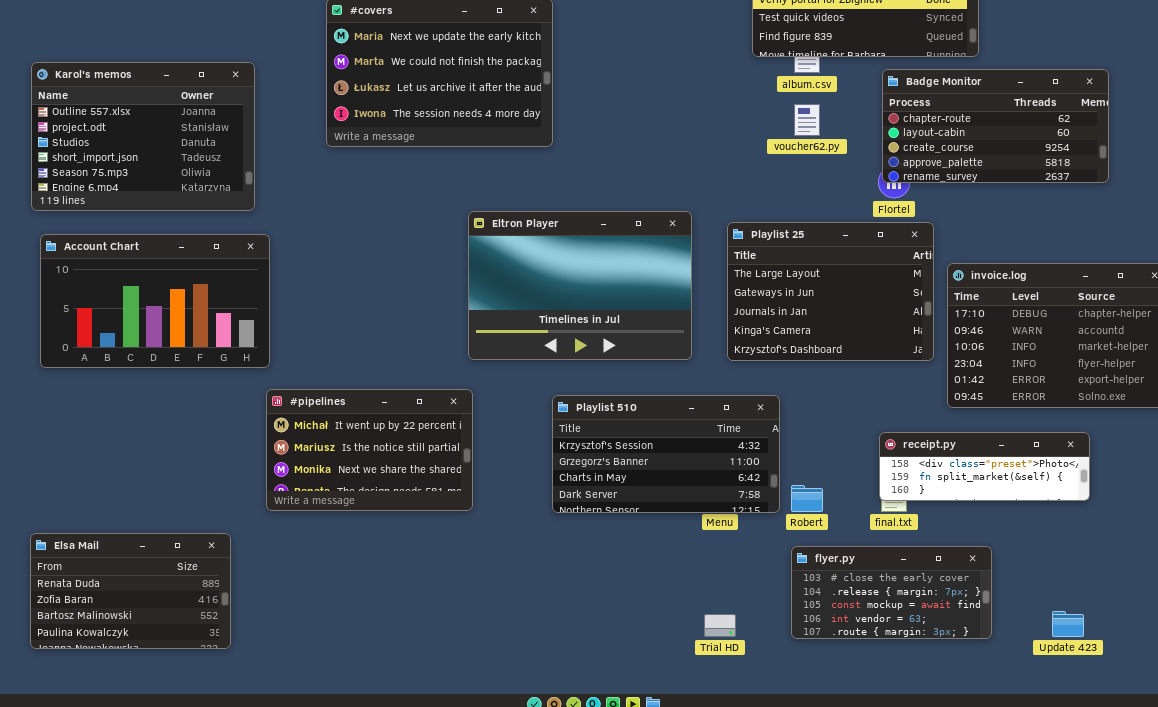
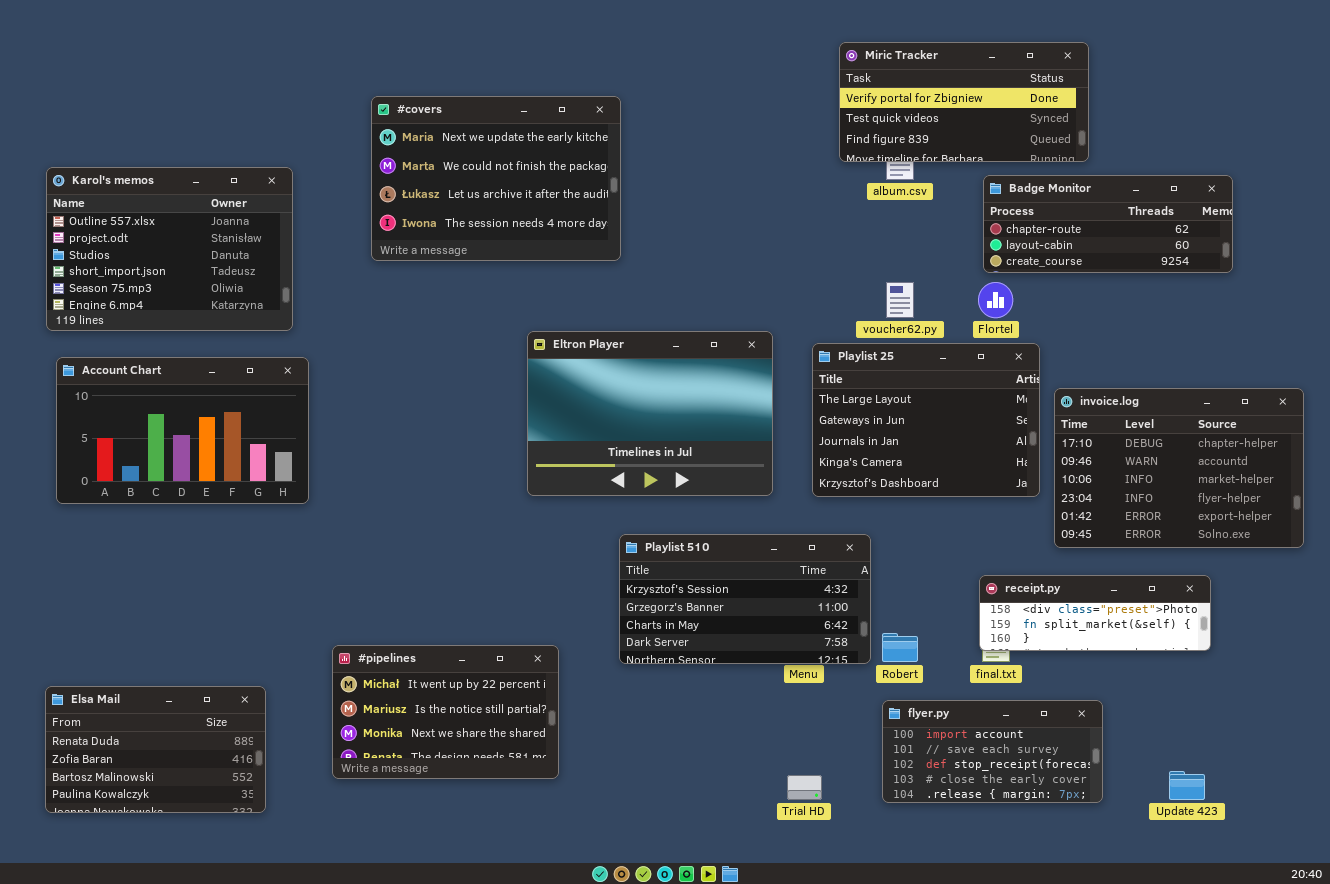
Badge Monitor: [882,69,1109,183] -> [983,175,1233,273], resized
voucher62.py: [794,104,820,136] -> [886,282,914,318], moved
#pipelines: [266,389,473,511] -> [332,645,559,779], moved
flyer.py: [791,546,992,639] -> [882,700,1103,803], scrolled up 3 rows

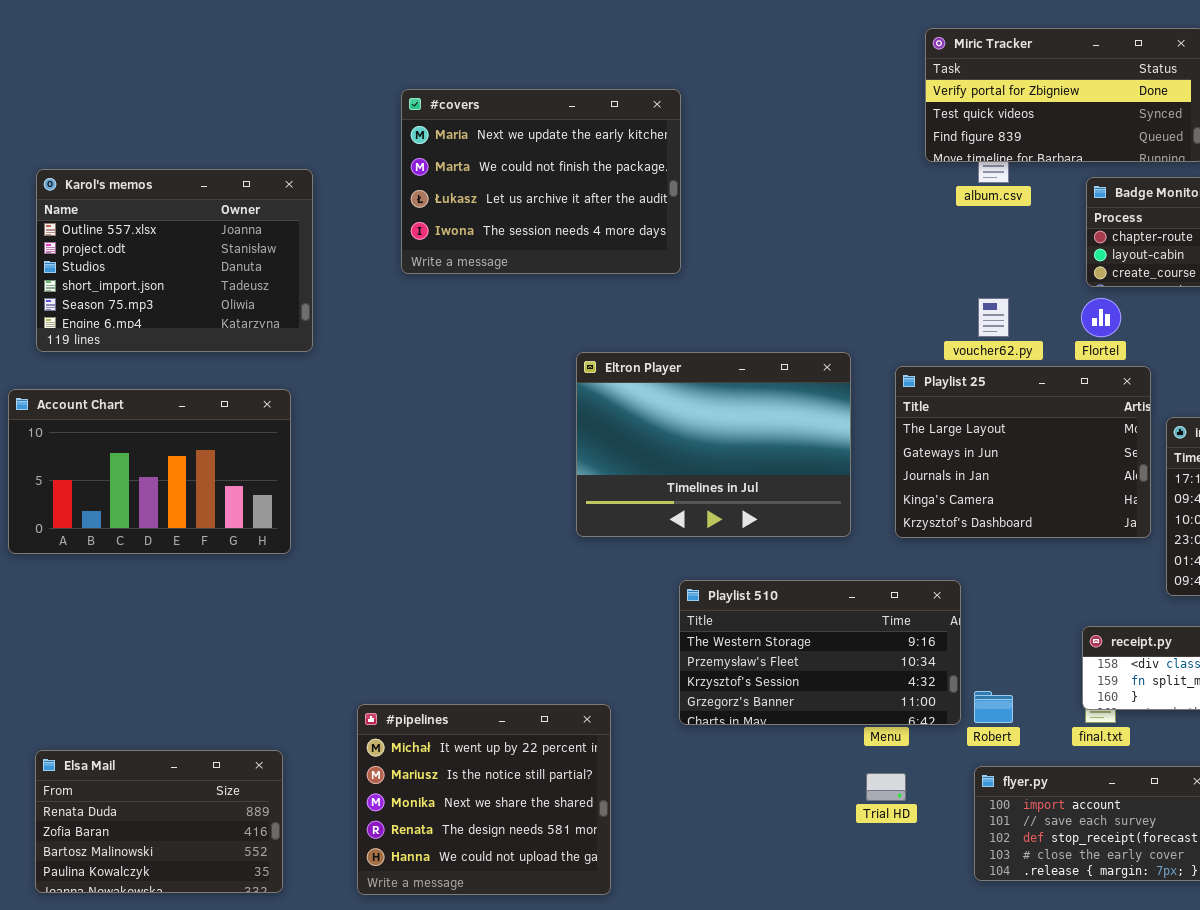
Account Chart: [56,357,309,504] -> [8,389,291,554], moved
Playlist 510: [619,534,871,664] -> [679,580,961,725], scrolled up 2 rows
#pipelines: [332,645,559,779] -> [357,704,611,895], resized
Trial HD: [787,775,822,800] -> [866,773,906,801], moved

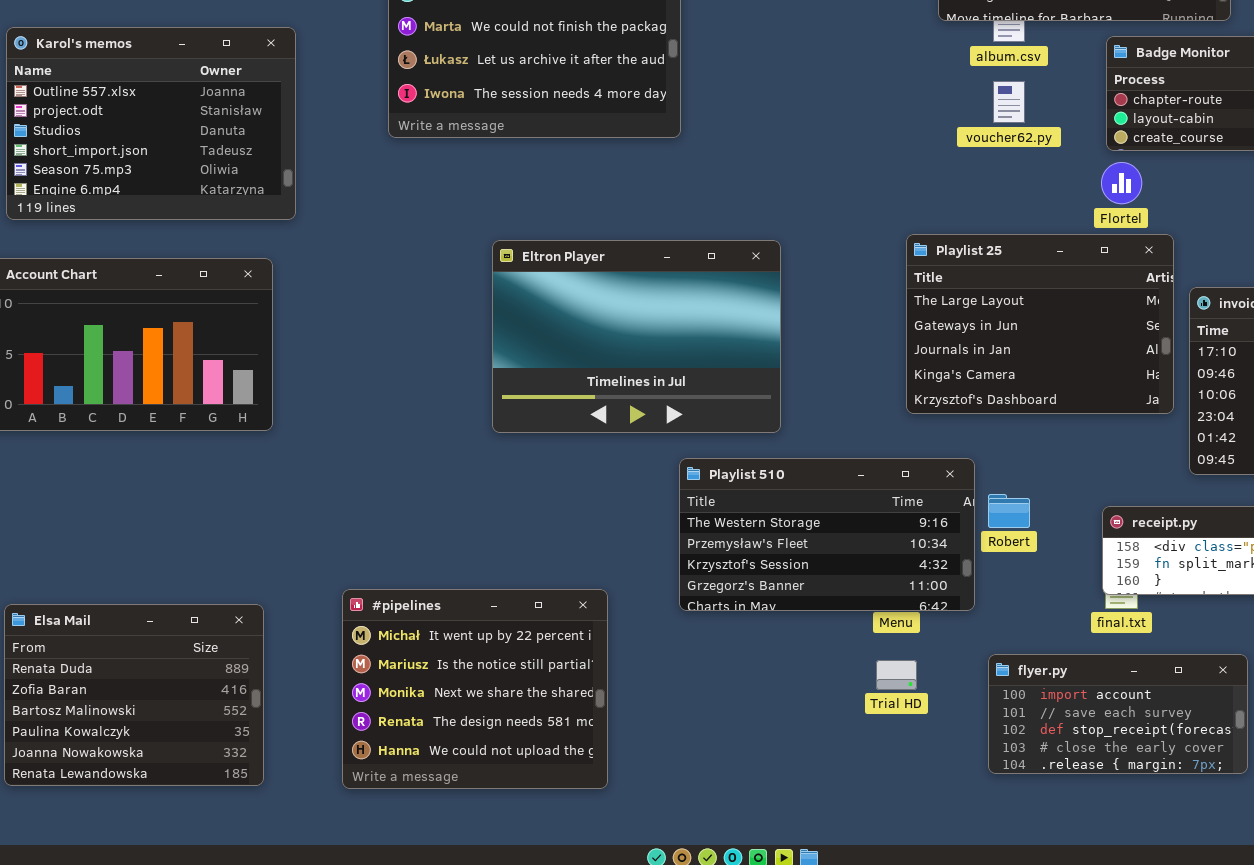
voucher62.py: [978,298,1009,337] -> [993,81,1025,123], moved
Eltron Player: [576,352,851,537] -> [492,240,781,433], moved
Robert: [974,691,1013,723] -> [988,494,1030,528], moved
Elsa Mail: [35,750,283,893] -> [4,604,264,786], resized

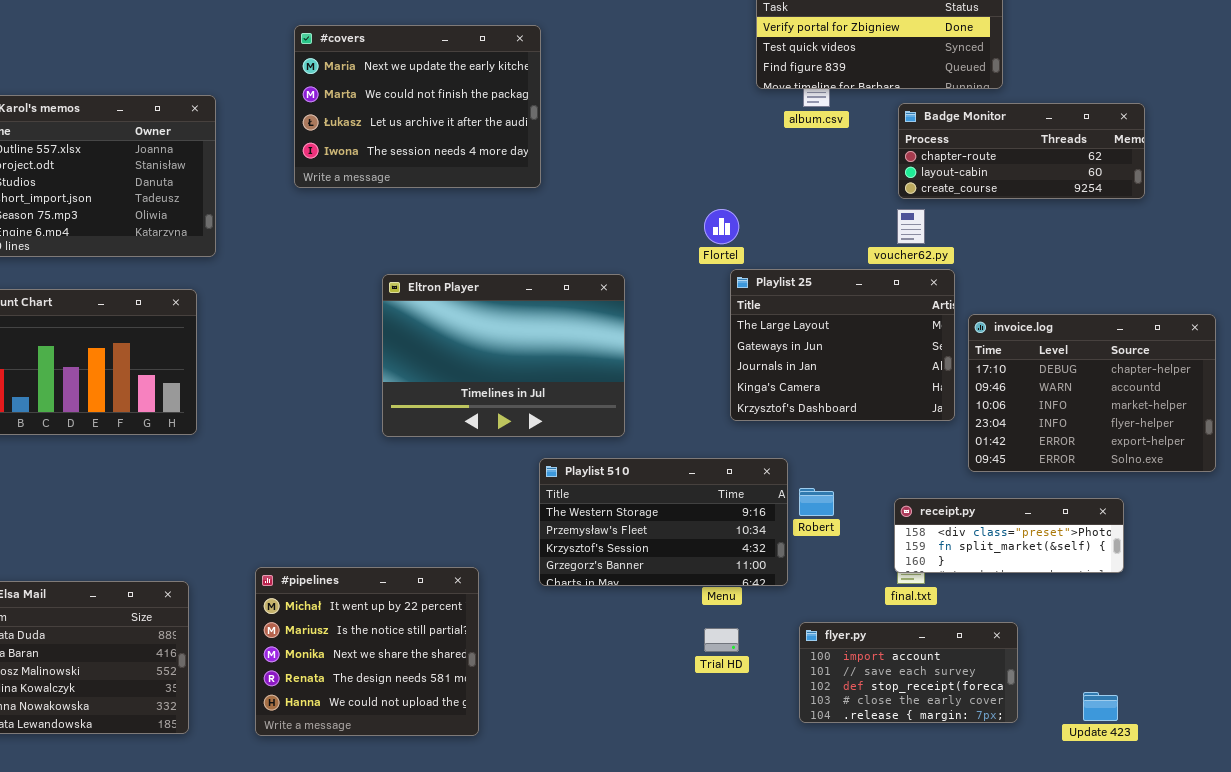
voucher62.py: [993,81,1025,123] -> [897,209,925,244], moved
Flortel: [1101,162,1142,204] -> [704,209,739,244], moved

